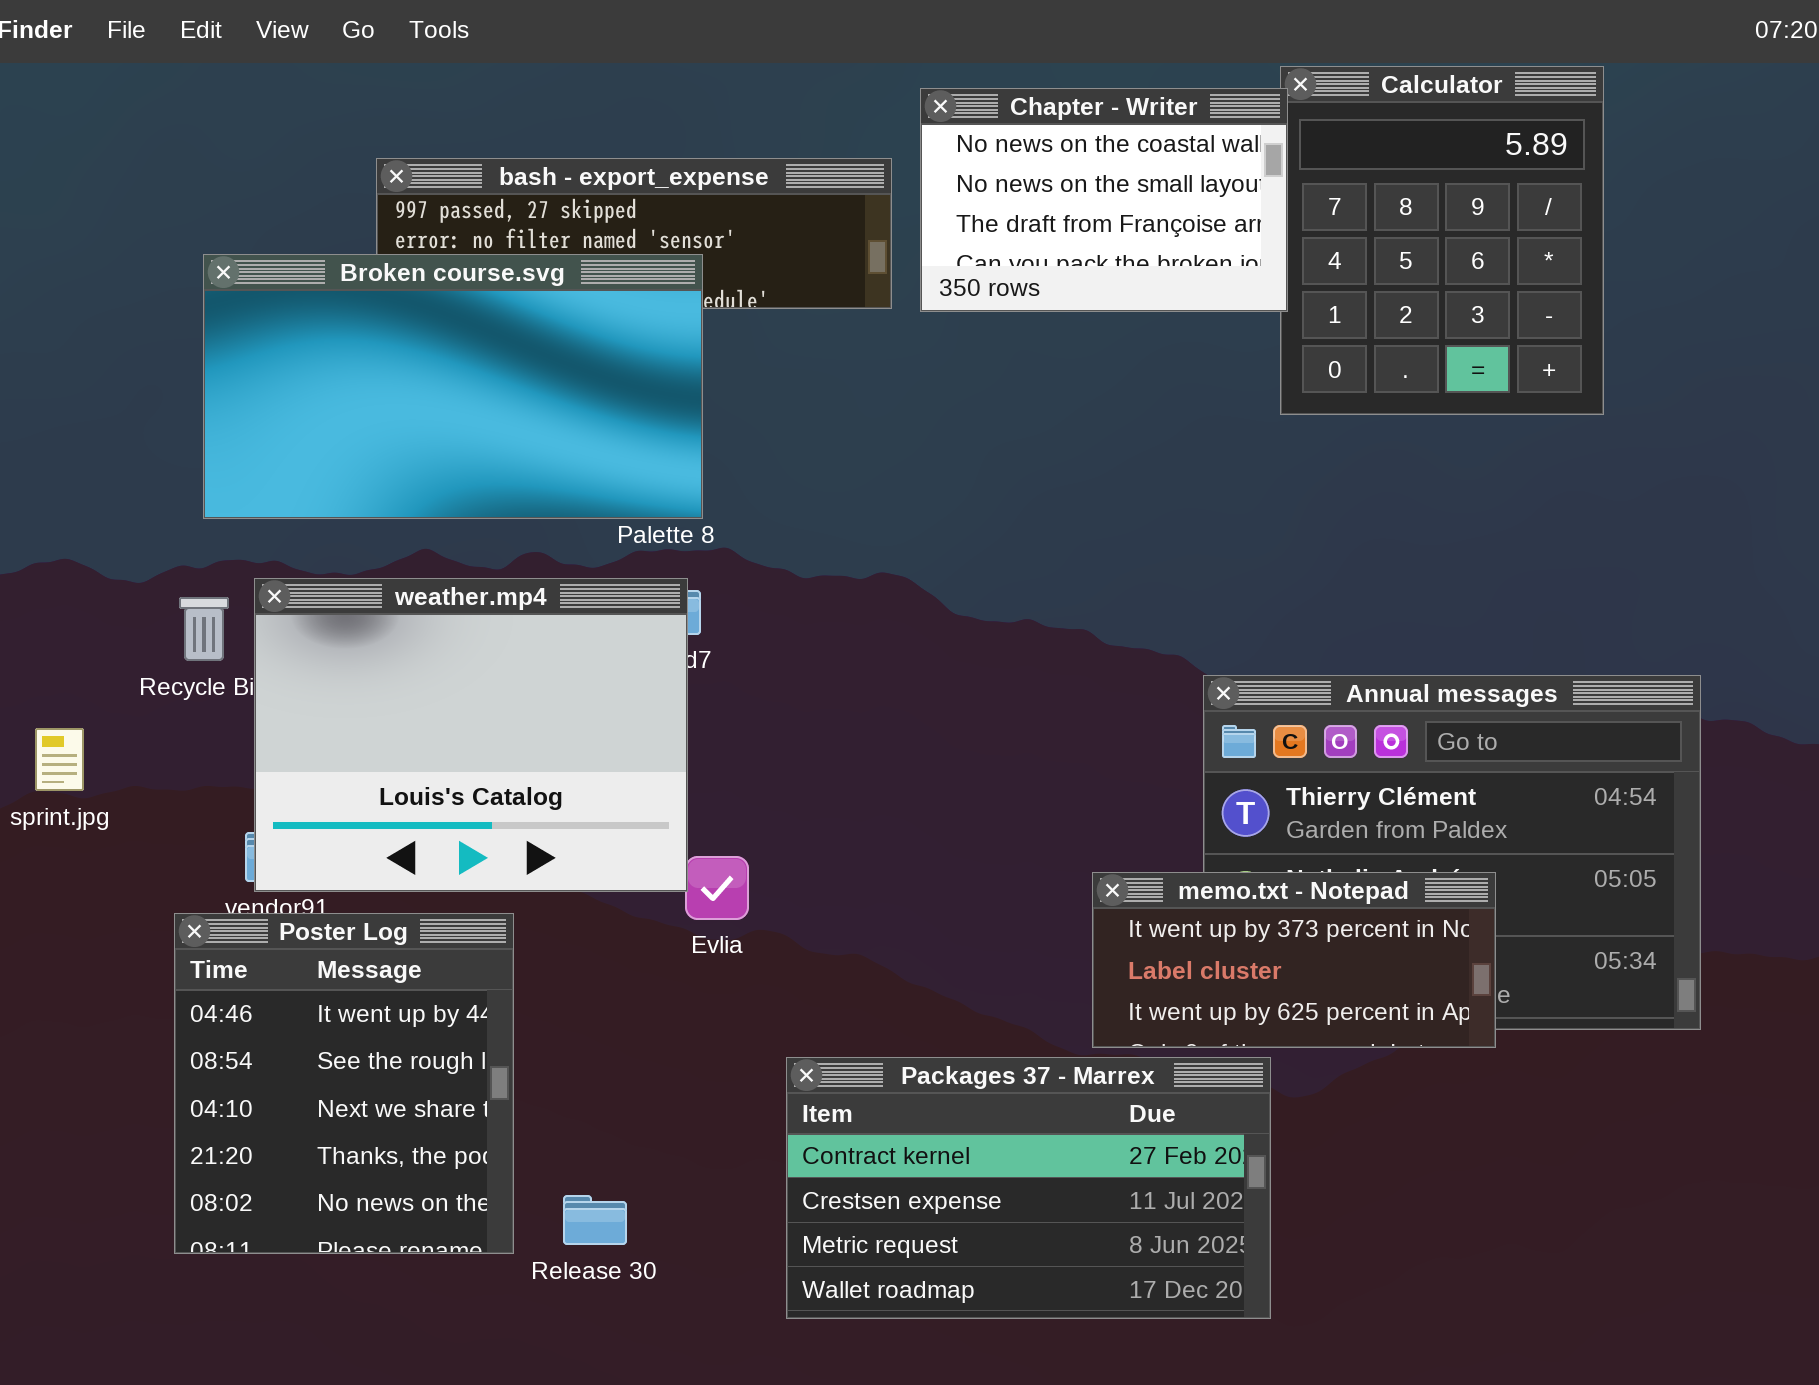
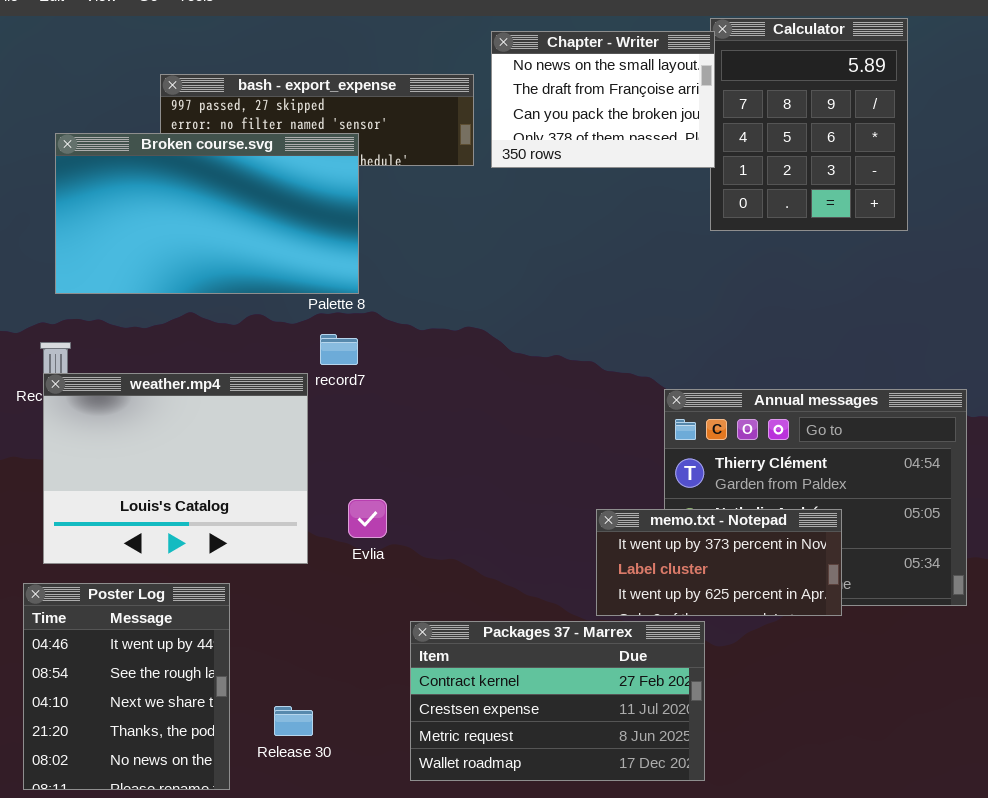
Chapter - Writer: [920,88,1288,312] -> [491,31,715,168], scrolled down 1 row
weather.mp4: [254,578,688,892] -> [43,373,308,564], moved
Poster Log: [174,913,514,1254] -> [23,583,230,790], moved

